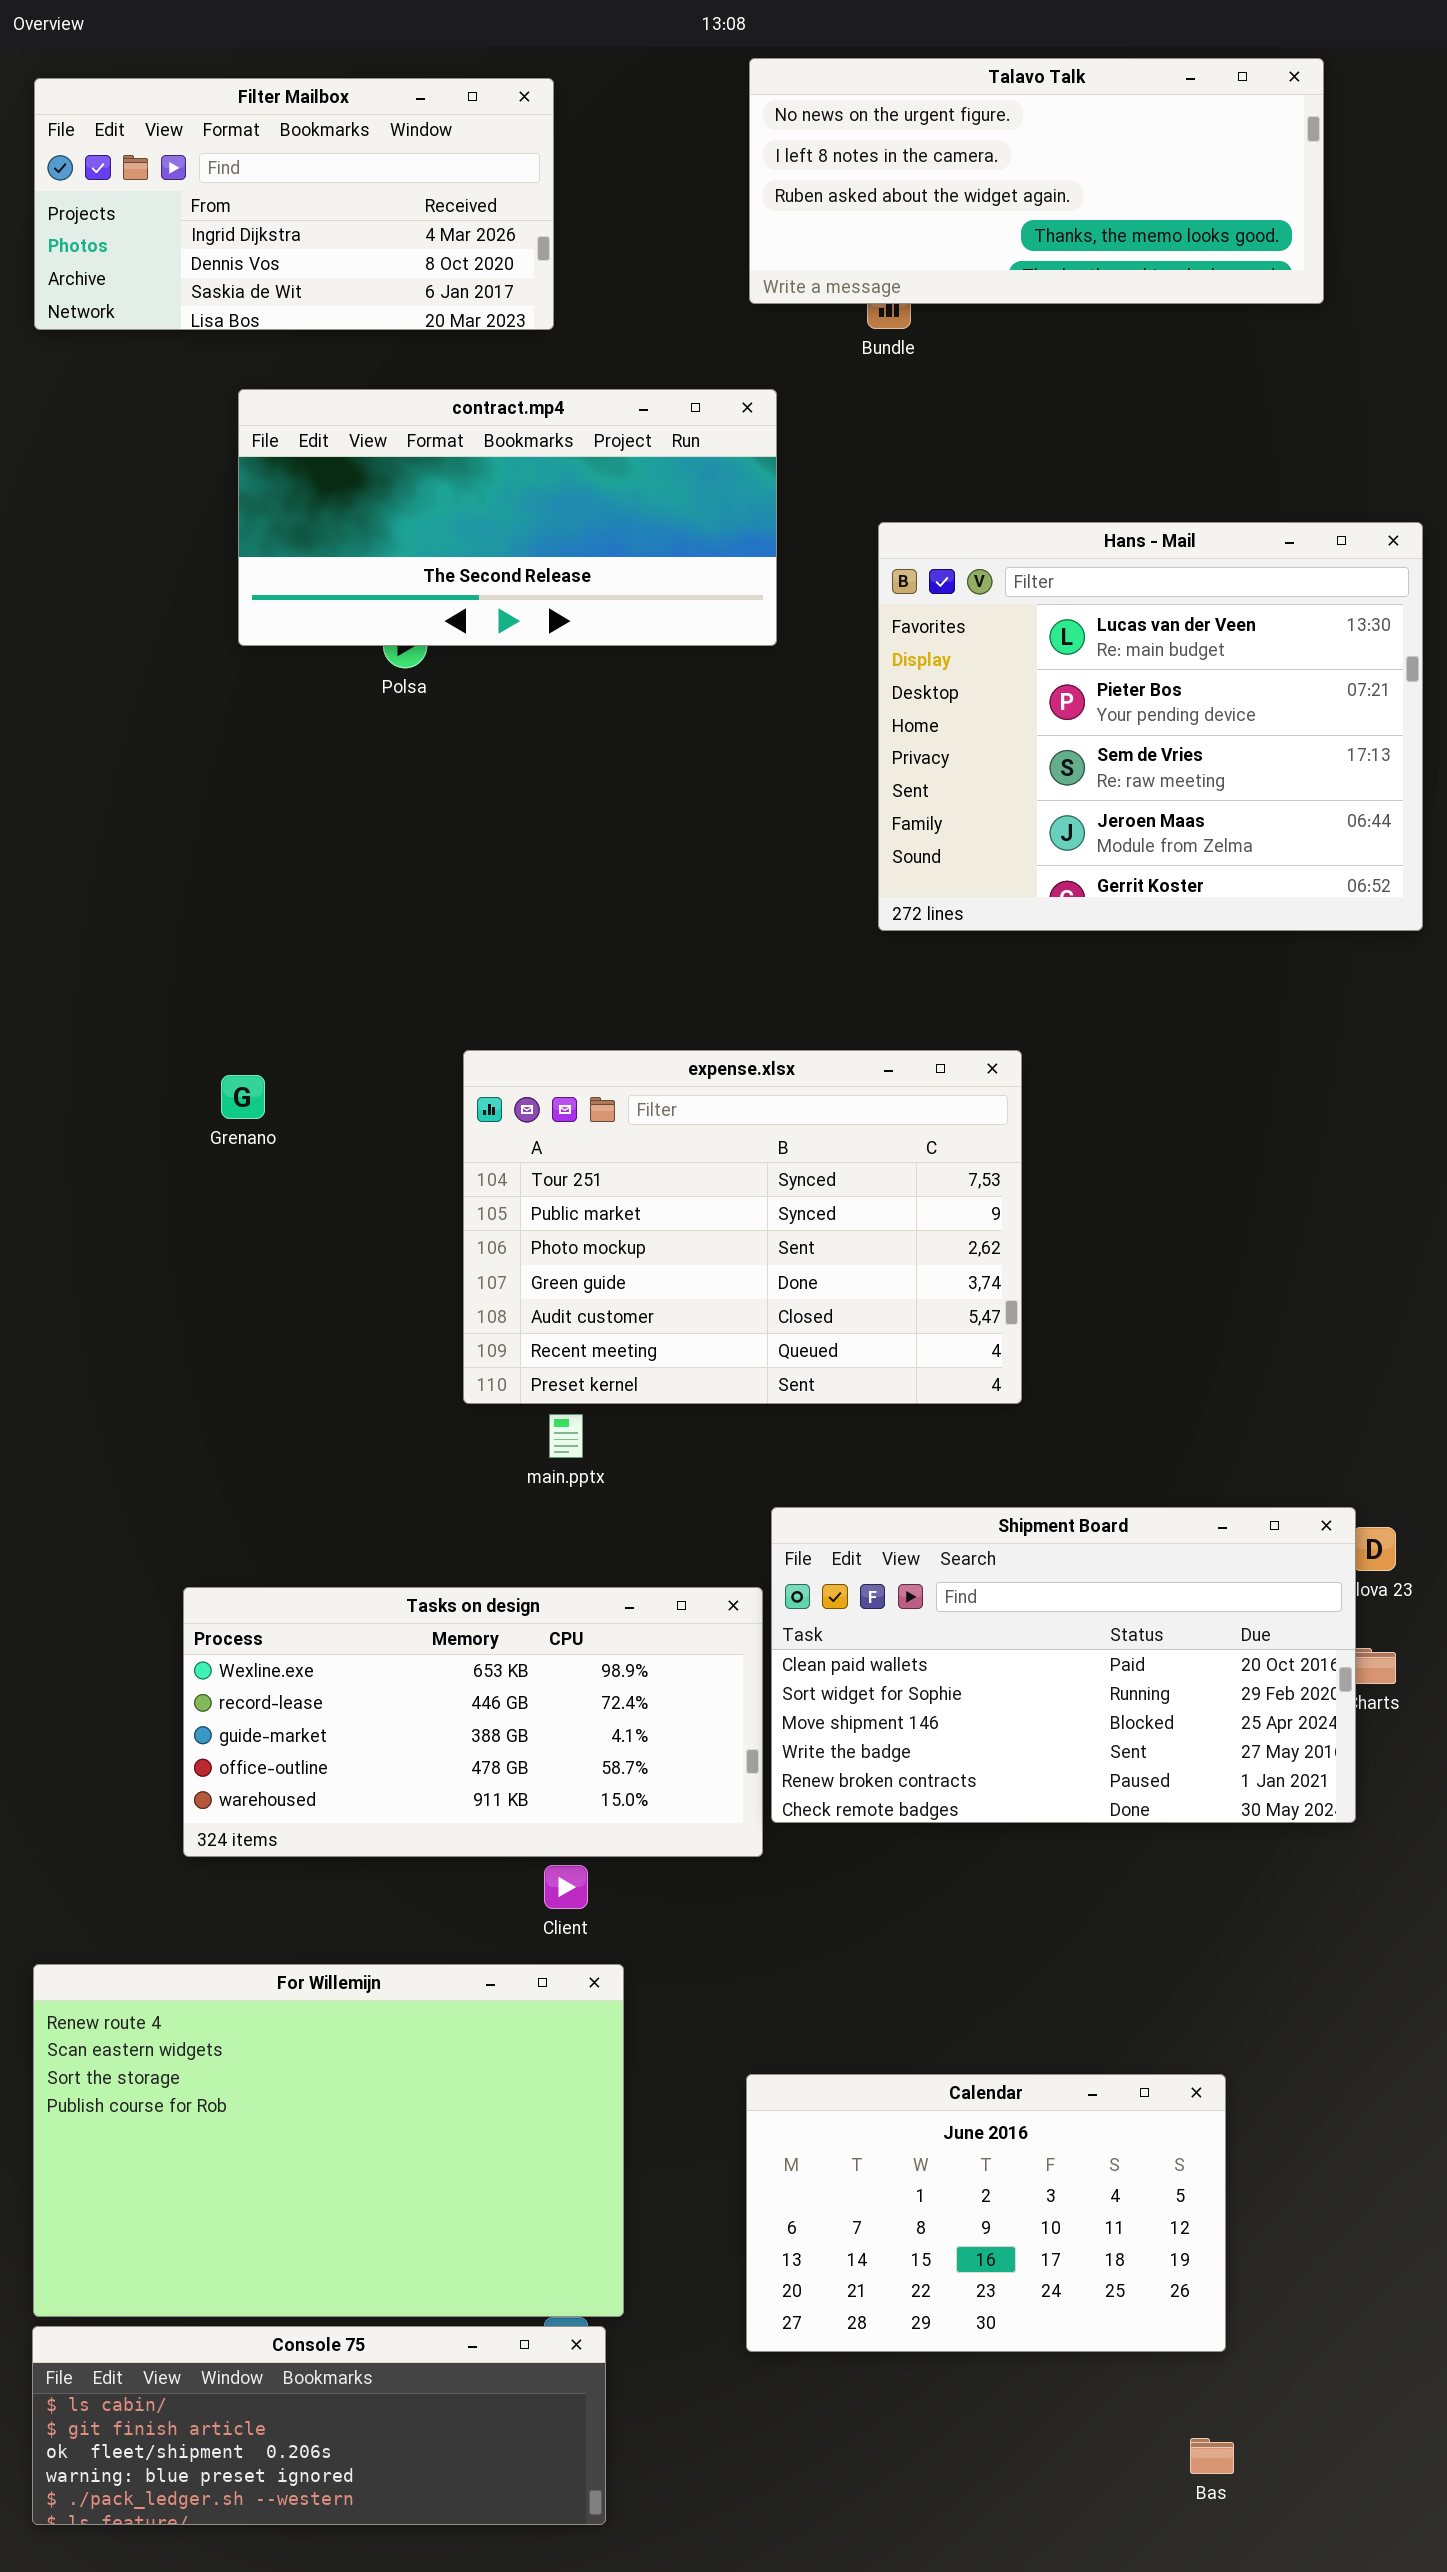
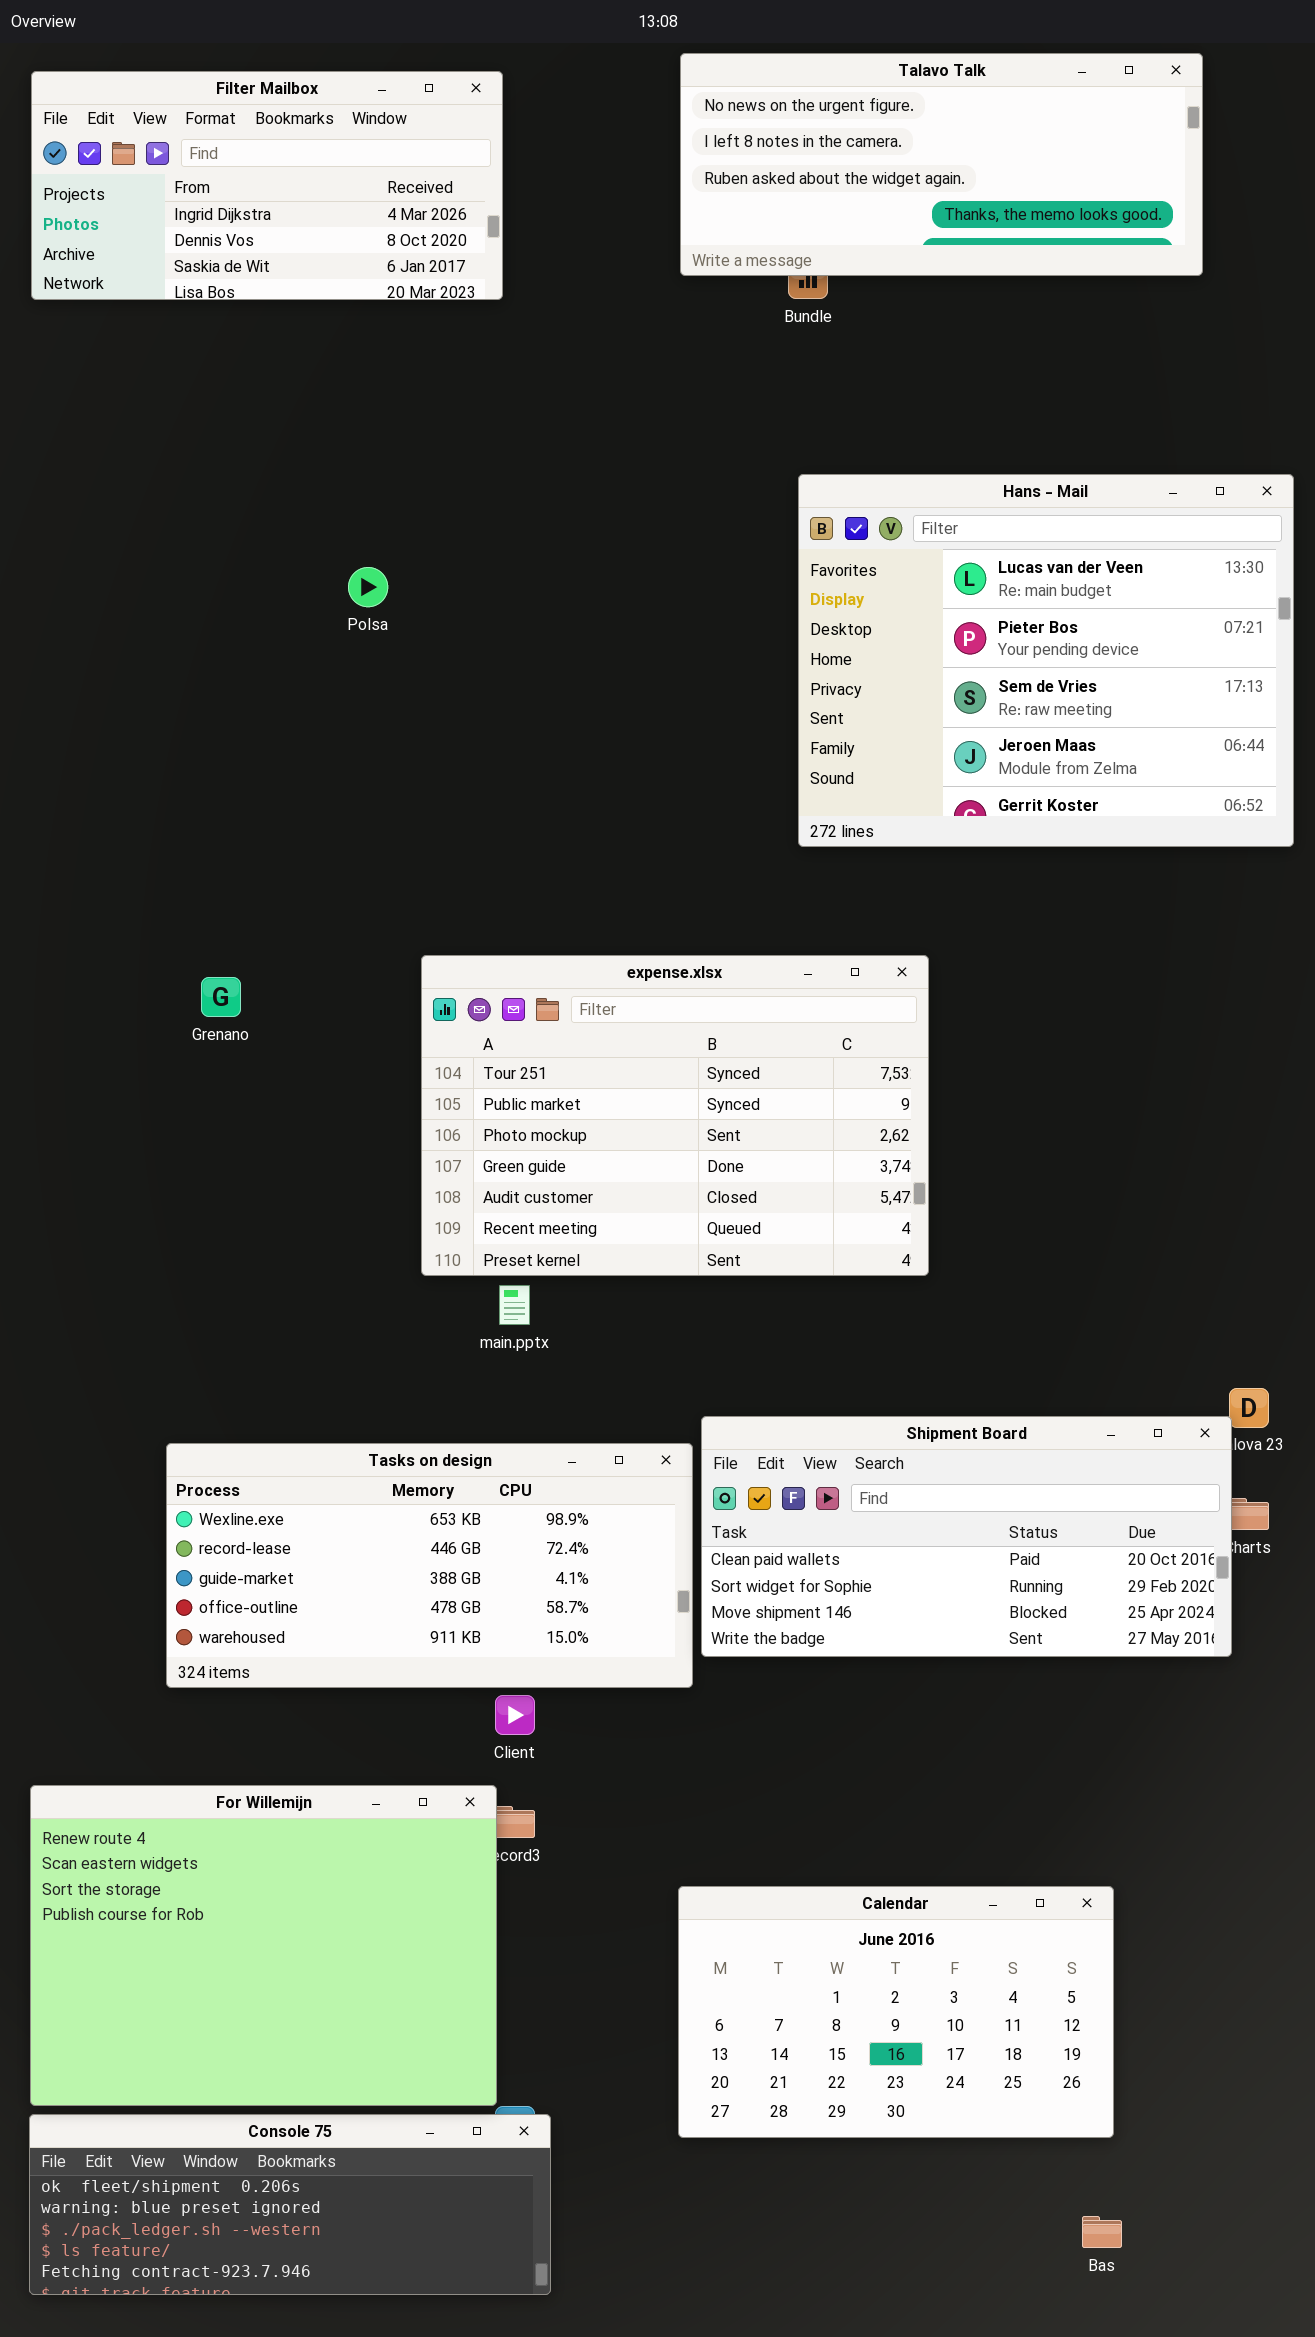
contract.mp4: [238,389,777,646] -> none, closed
Shipment Board: [771,1507,1356,1823] -> [701,1416,1232,1657], resized
For Willemijn: [33,1964,624,2317] -> [30,1785,497,2106], resized
Console 75: [32,2326,606,2525] -> [29,2114,551,2295], scrolled down 2 rows

